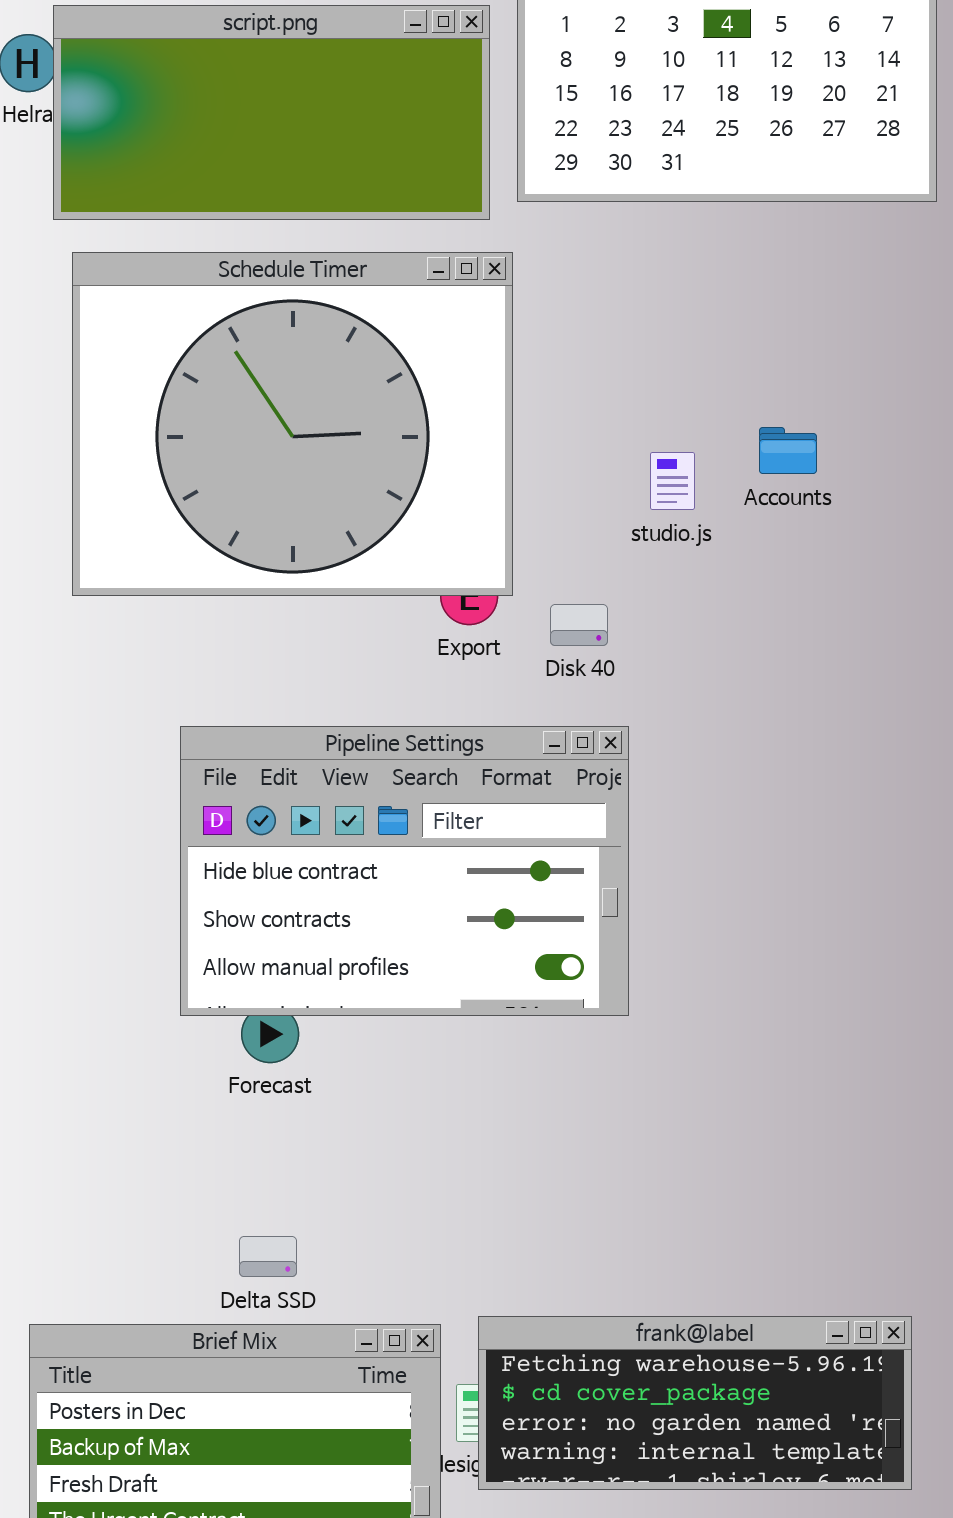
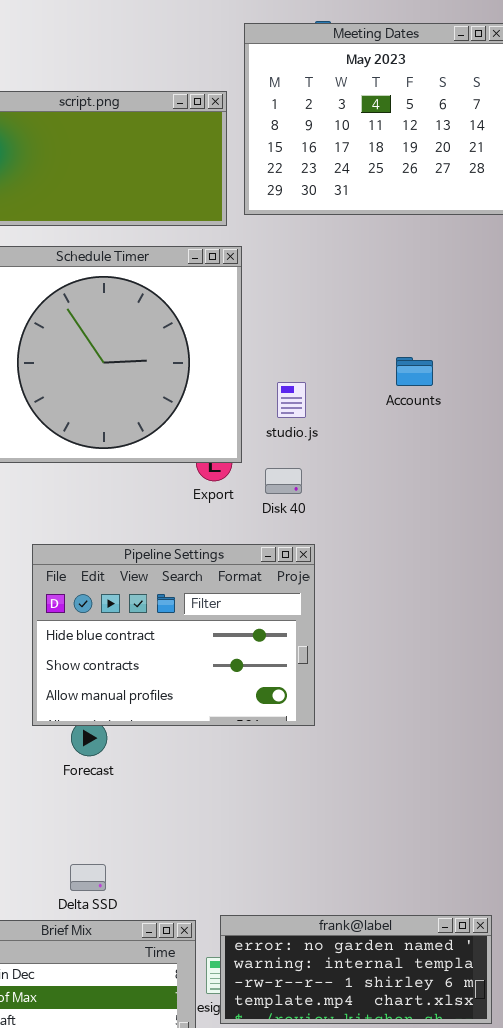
studio.js: [650,452,695,510] -> [277,382,306,418], moved
frank@label: [478,1316,912,1490] -> [220,915,492,1024], scrolled down 2 rows

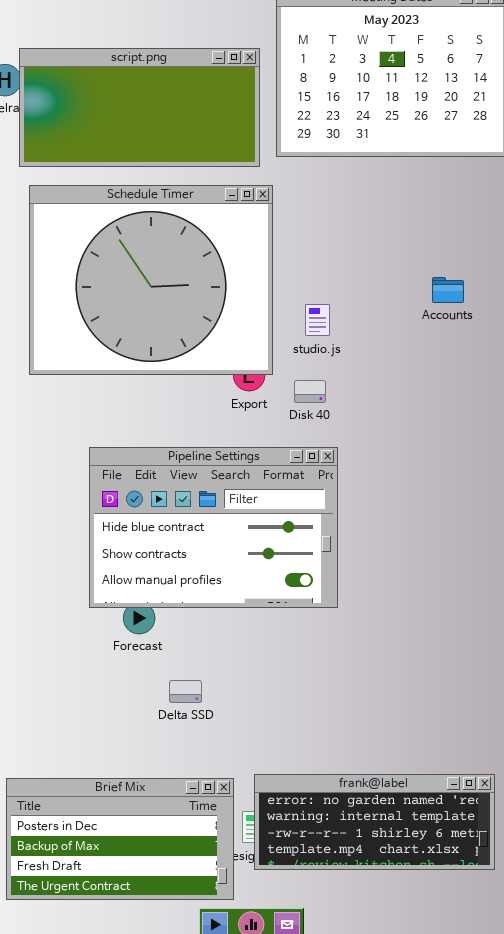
Accounts: [396,357,433,386] -> [432,277,464,303], moved
Delta SSD: [70,864,106,891] -> [169,680,202,703], moved

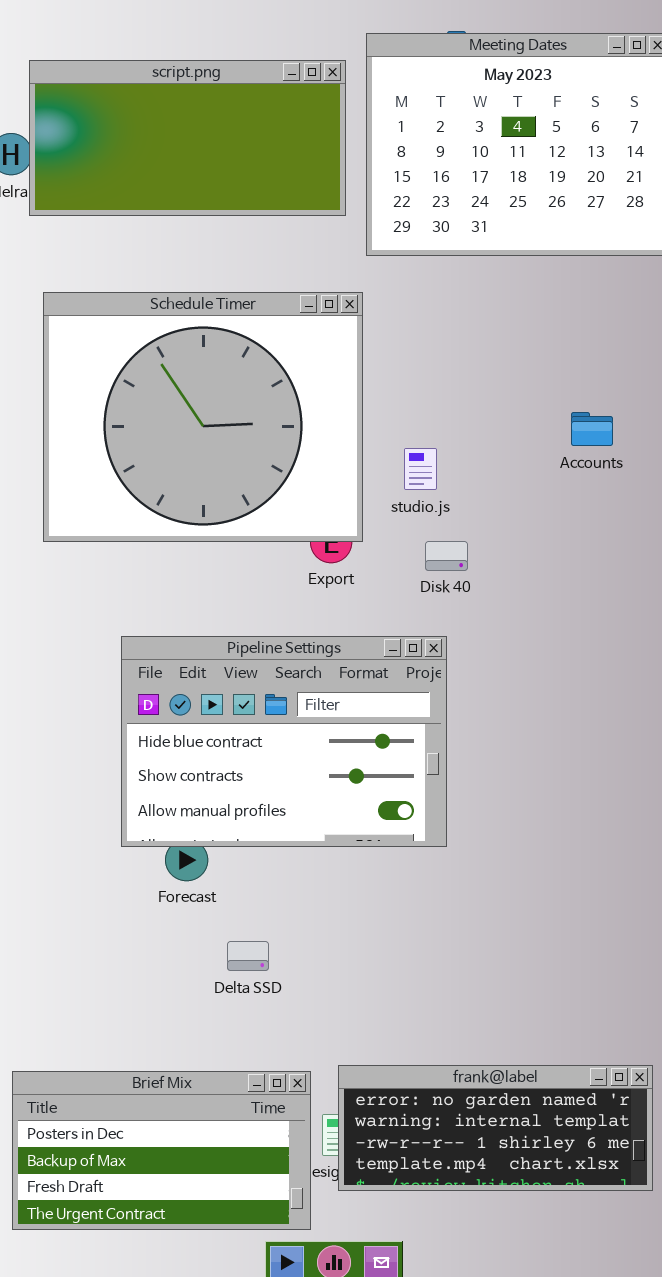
script.png: [19,48,260,167] -> [29,60,346,216], moved
Disk 40: [294,380,326,403] -> [425,541,468,571], moved

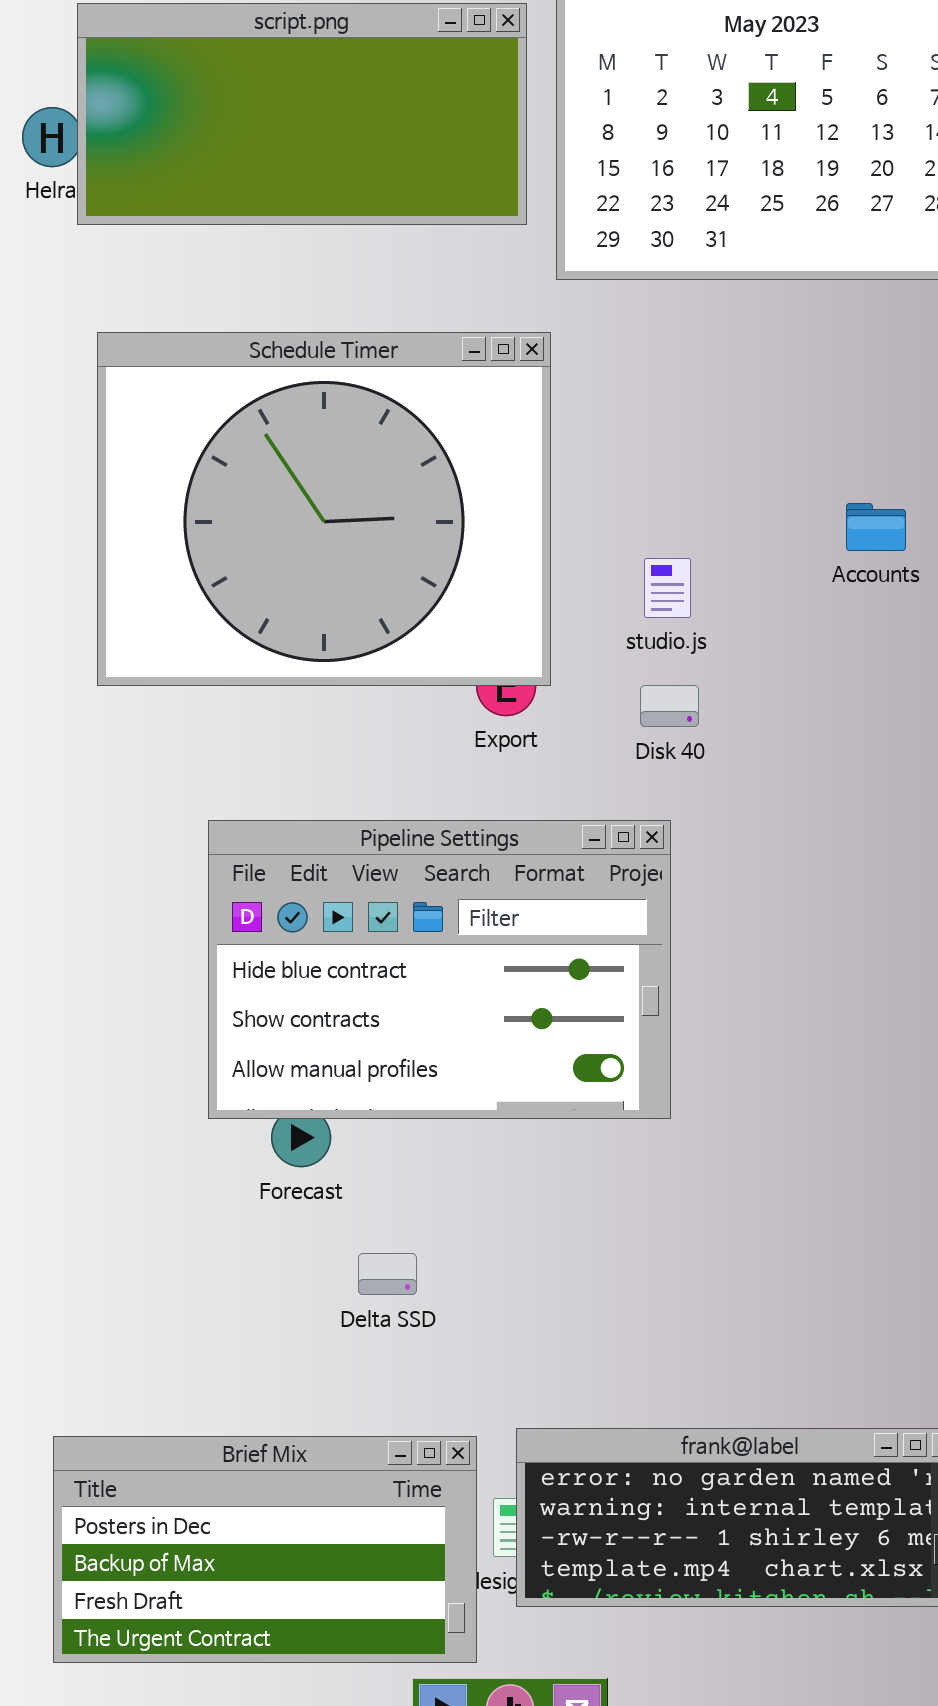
studio.js: [404,448,437,490] -> [644,558,691,618], moved

